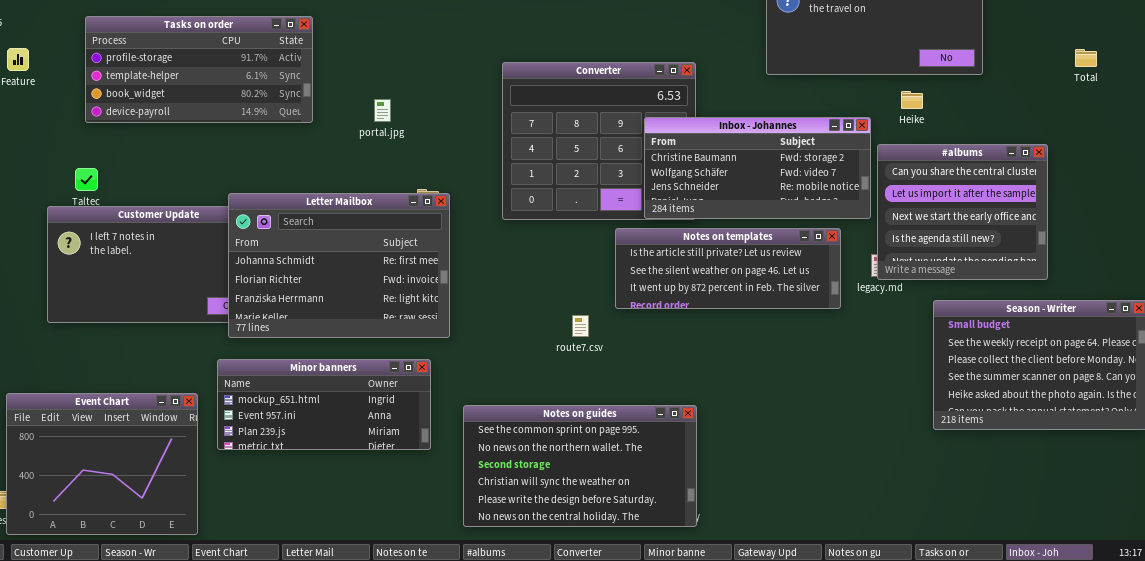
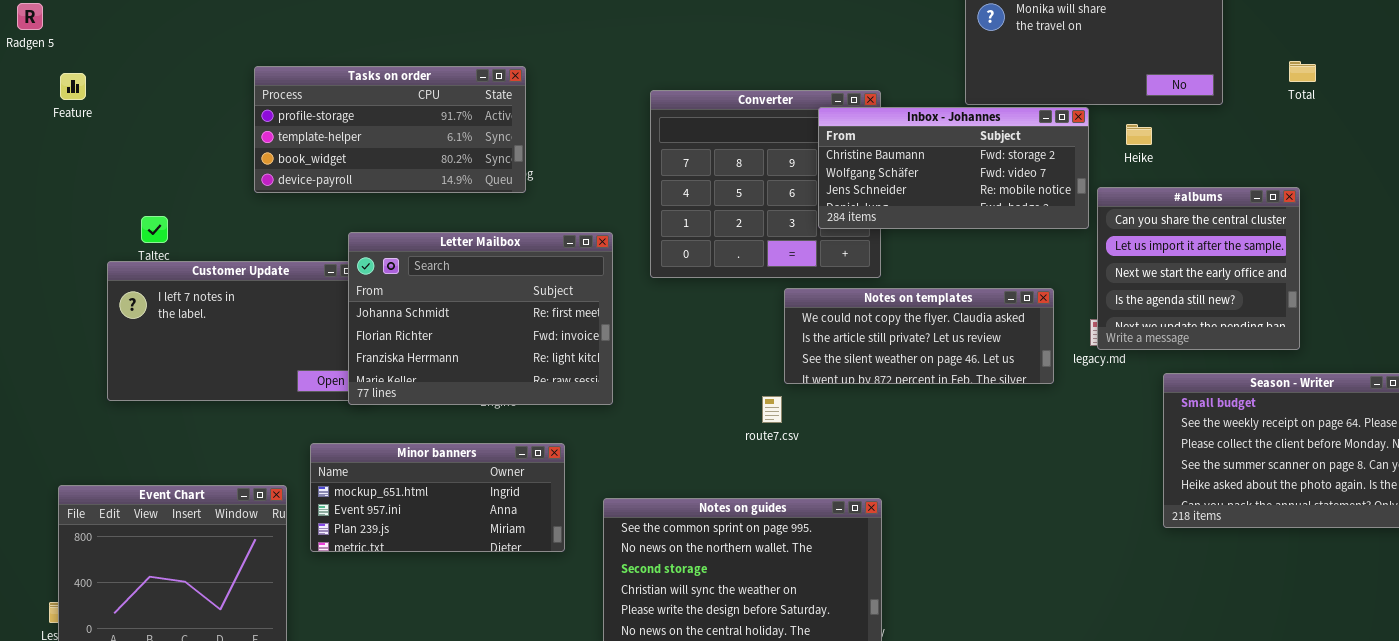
Tasks on order: [85,16,313,123] -> [254,66,526,193], moved
Total: [1075,49,1097,67] -> [1289,61,1316,82], moved
Inbox - Johannes: [644,117,871,219] -> [818,107,1089,229], moved
Letter Mailbox: [228,193,450,338] -> [348,232,613,405], moved
Notes on templates: [615,228,841,309] -> [784,288,1054,384], scrolled up 1 row
route7.csv: [572,315,589,337] -> [762,396,782,423], moved

